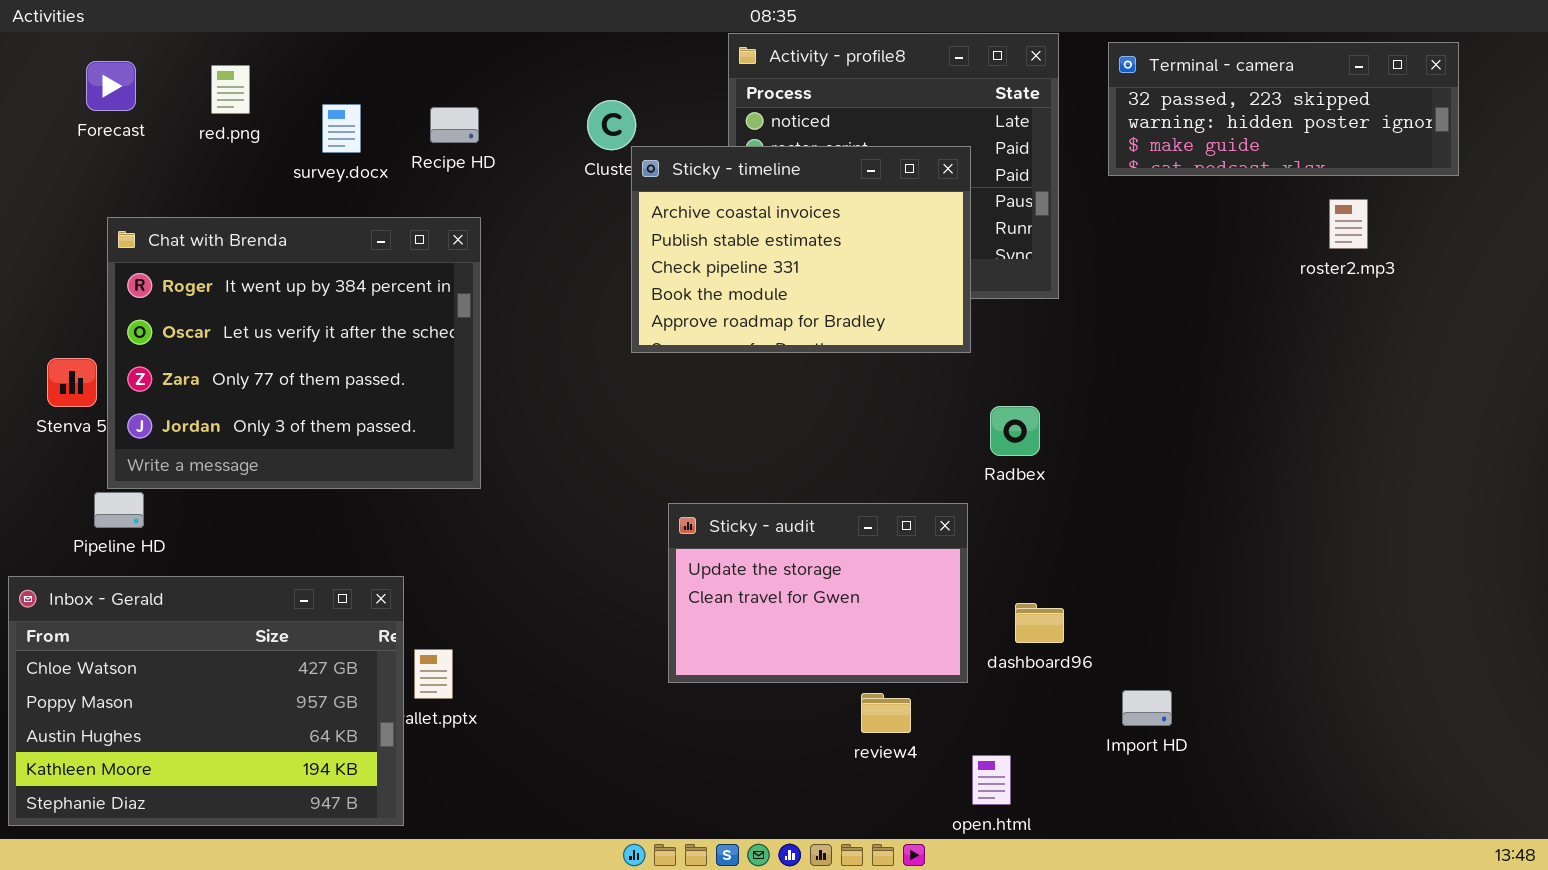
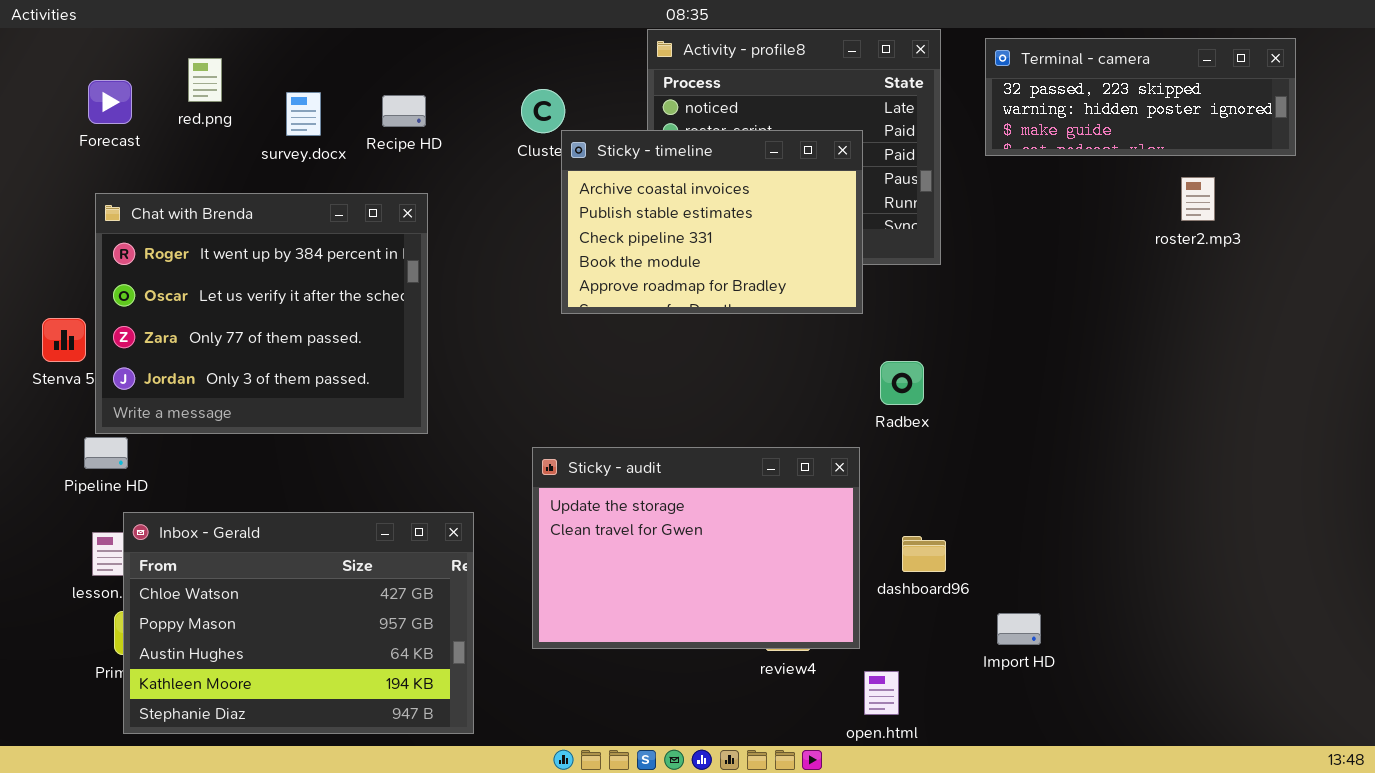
Forecast: [86,61,136,111] -> [88,80,132,124], moved
Sticky - audit: [668,503,968,683] -> [532,447,860,649], resized
Inbox - Gerald: [8,576,404,826] -> [123,512,474,734], moved

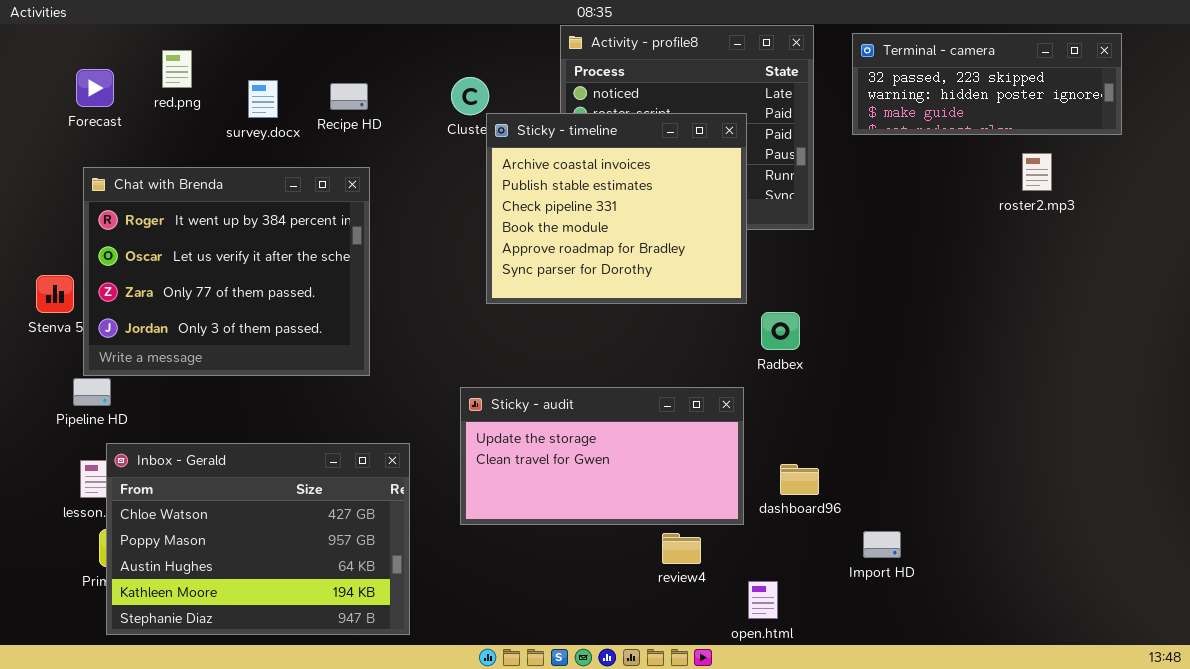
Sticky - timeline: [561,130,863,314] -> [486,113,747,304], resized
Sticky - audit: [532,447,860,649] -> [460,387,744,525], resized

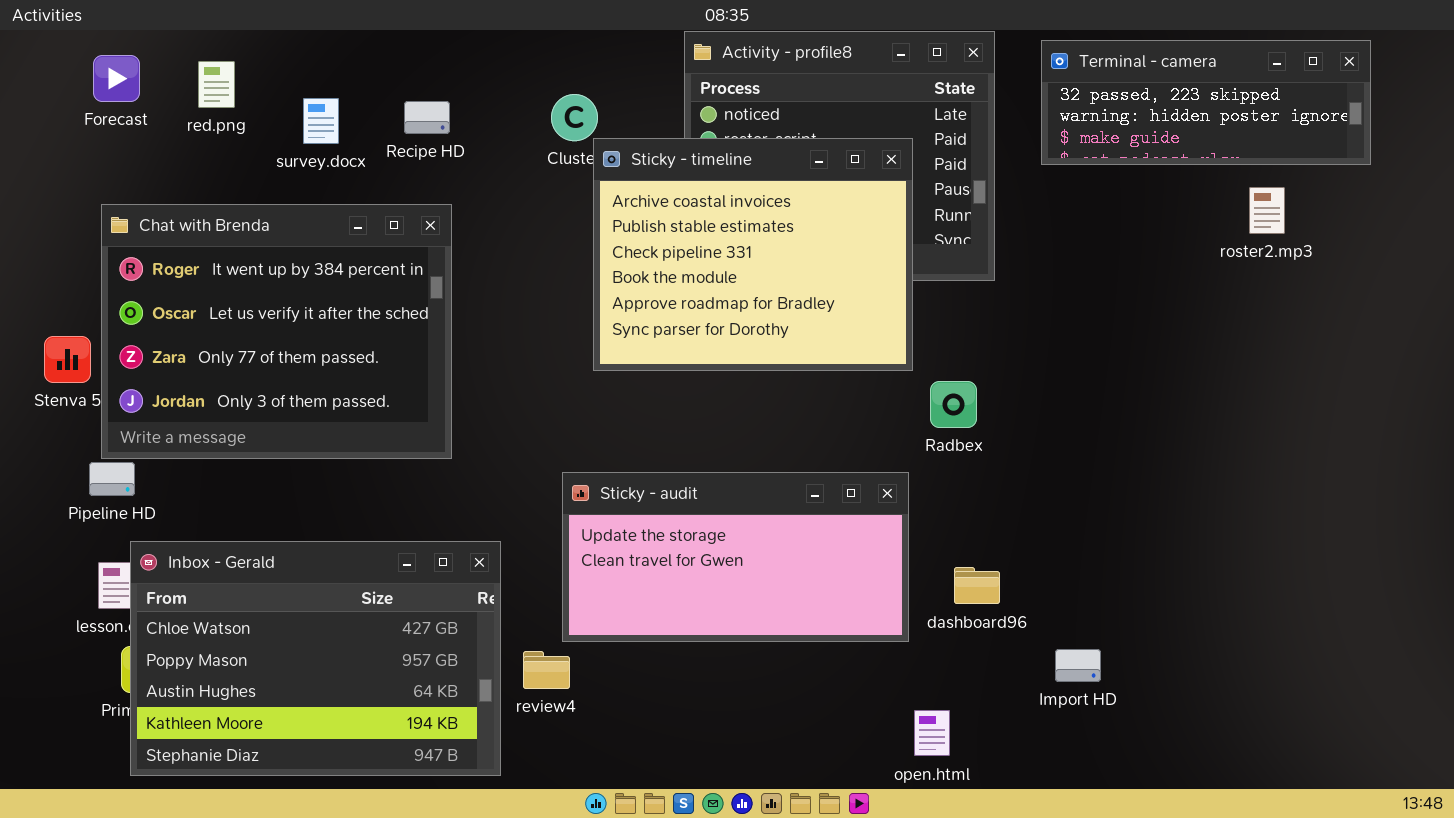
Forecast: [76,69,114,107] -> [93,55,140,102], moved
review4: [662,533,701,564] -> [523,651,570,689], moved

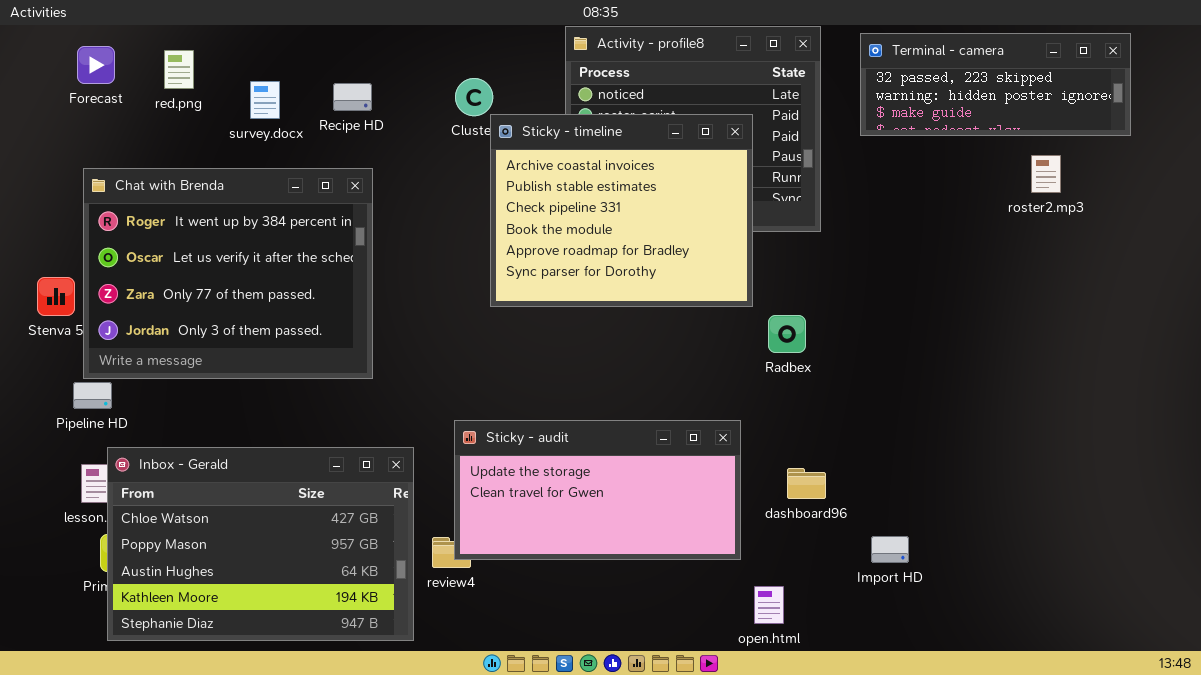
Sticky - audit: [562,472,909,642] -> [454,420,741,560], moved

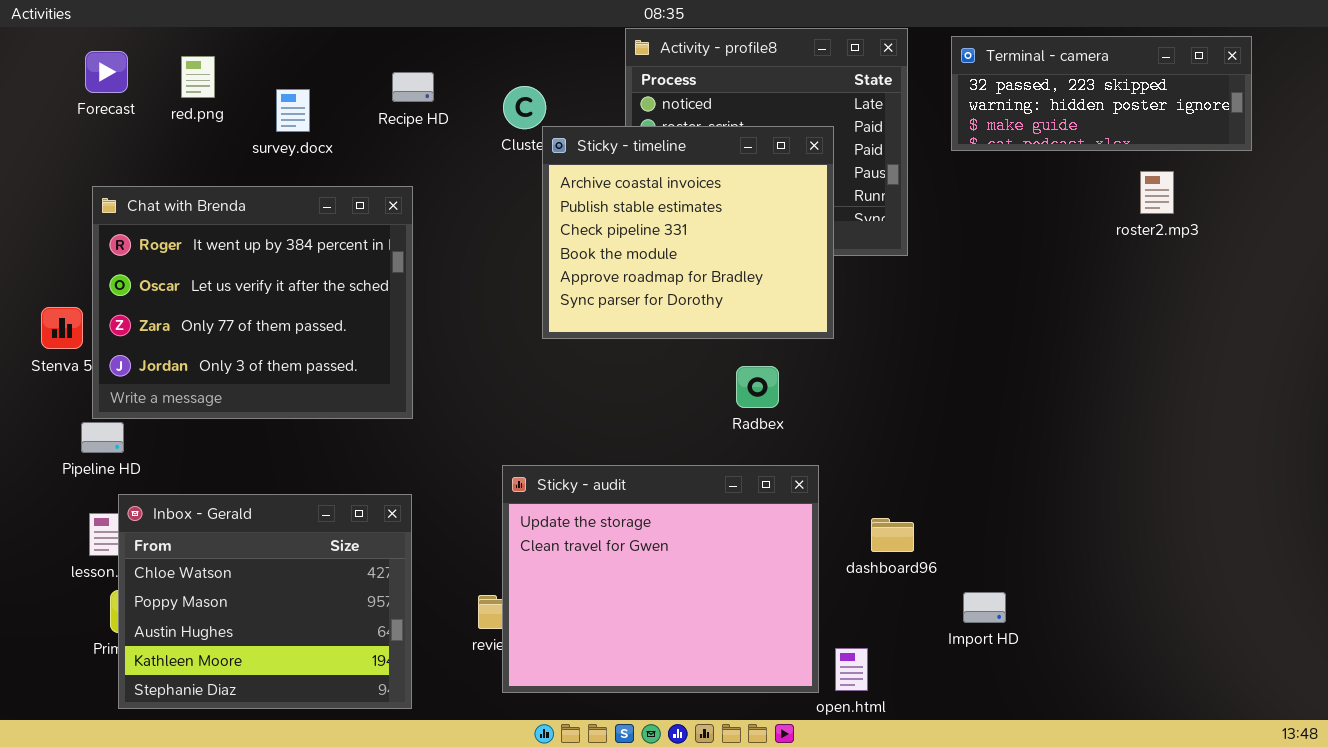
Recipe HD: [333,83,372,111] -> [392,72,434,102], moved
Radbex: [768,315,806,353] -> [736,366,779,408], moved
Sticky - audit: [454,420,741,560] -> [502,465,819,693], resized
Inbox - Gerald: [107,447,414,641] -> [118,494,412,709], resized

